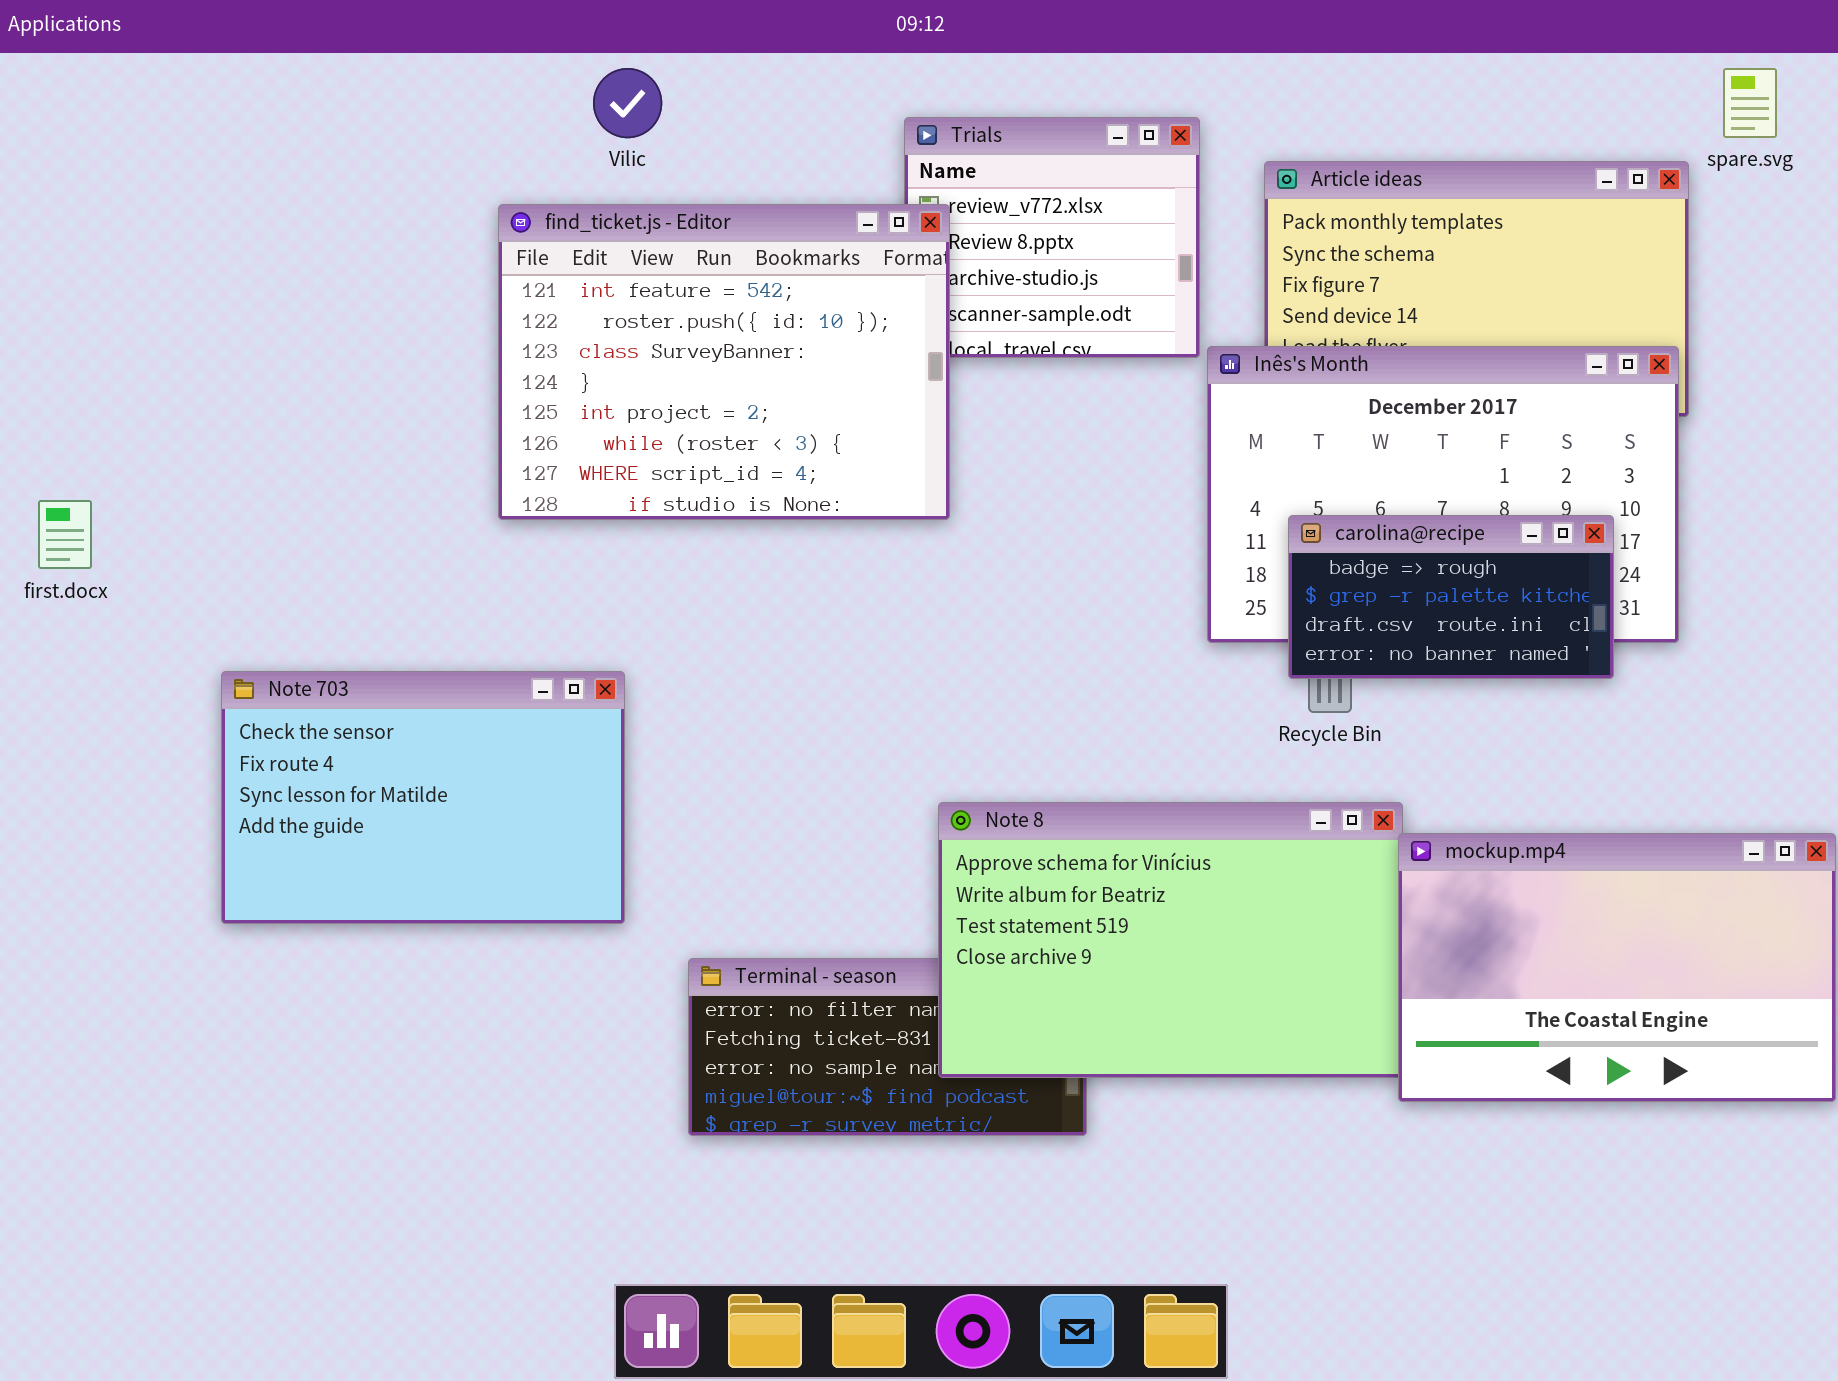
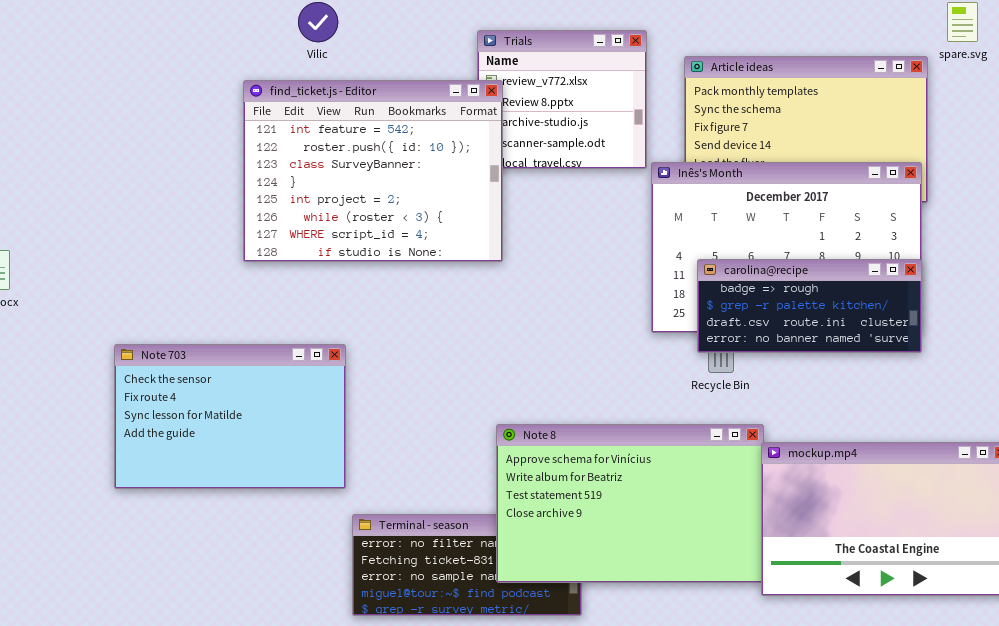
carolina@recipe: [1288,515,1614,679] -> [697,259,922,353], resized
Note 703: [221,671,625,924] -> [114,344,346,489], moved

